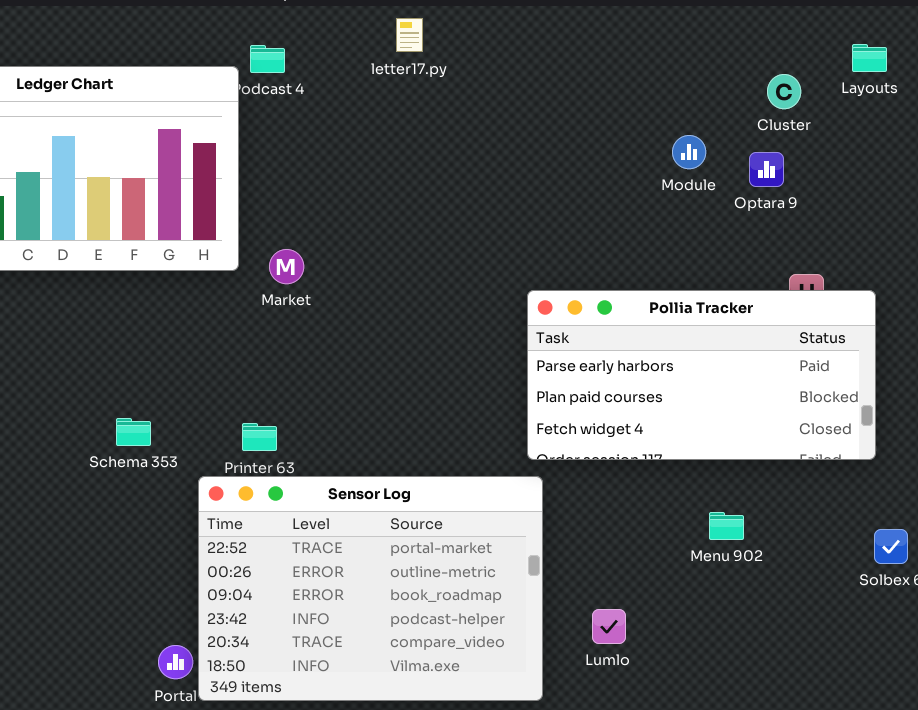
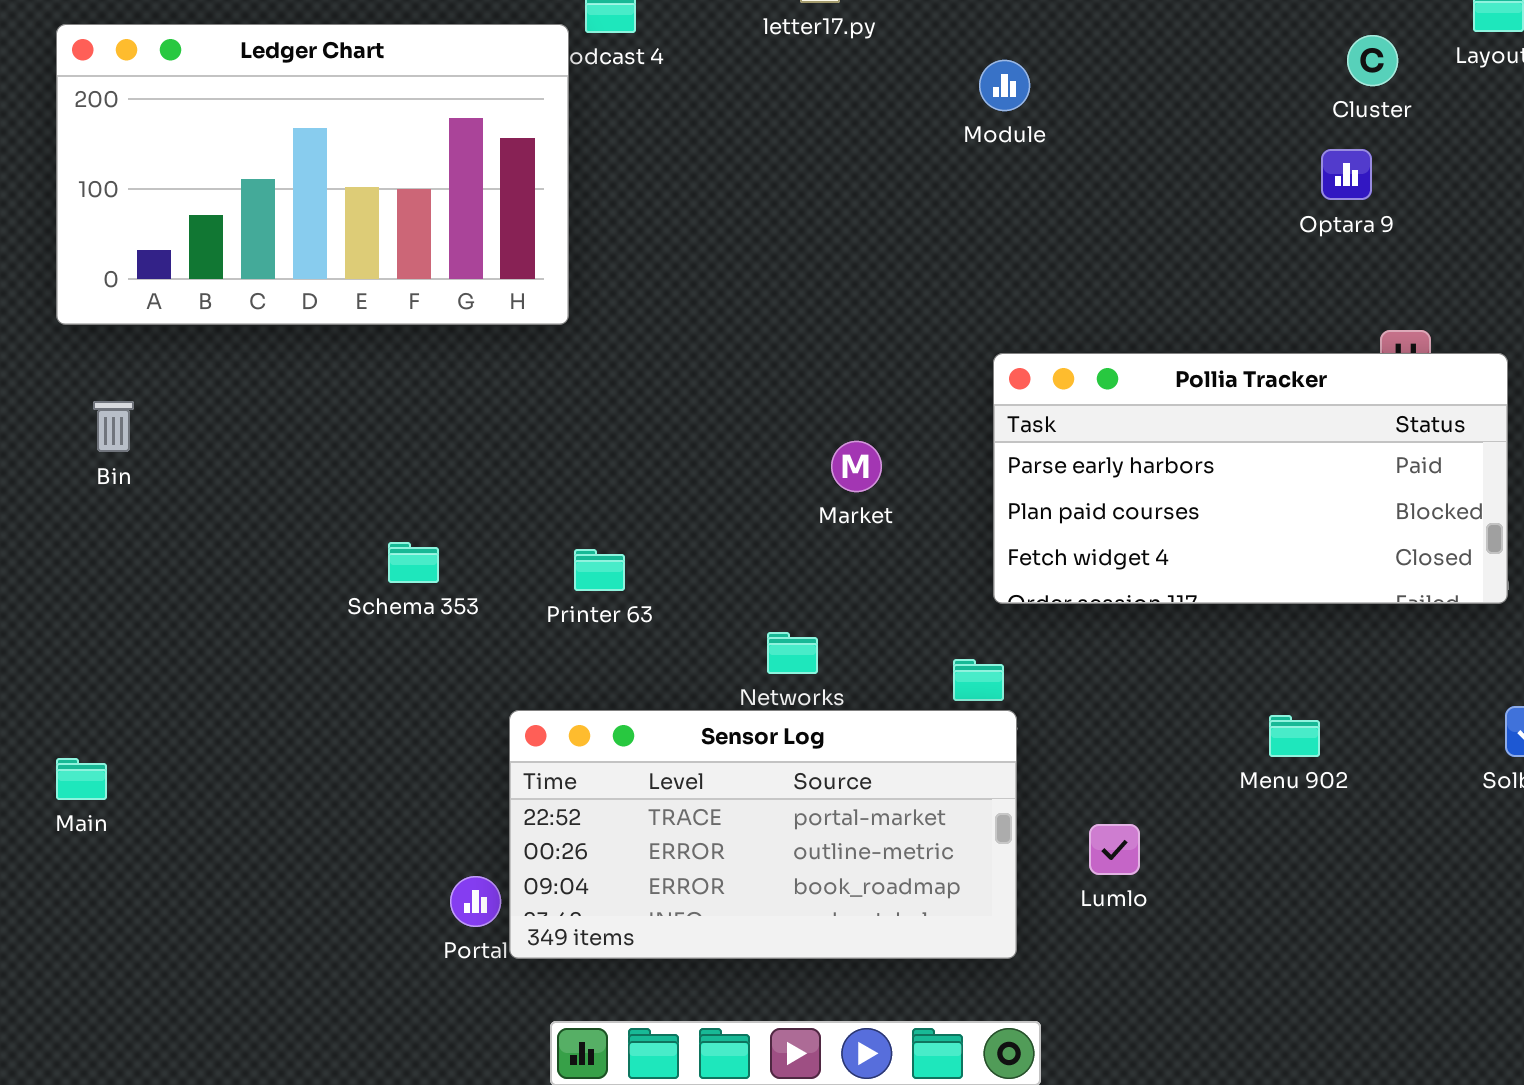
Module: [672,135,706,169] -> [979,60,1030,111], moved
Market: [269,249,304,284] -> [831,441,882,492], moved
Sensor Log: [198,476,543,701] -> [509,710,1017,959], resized
Menu 902: [709,512,744,540] -> [1269,715,1320,757], moved

